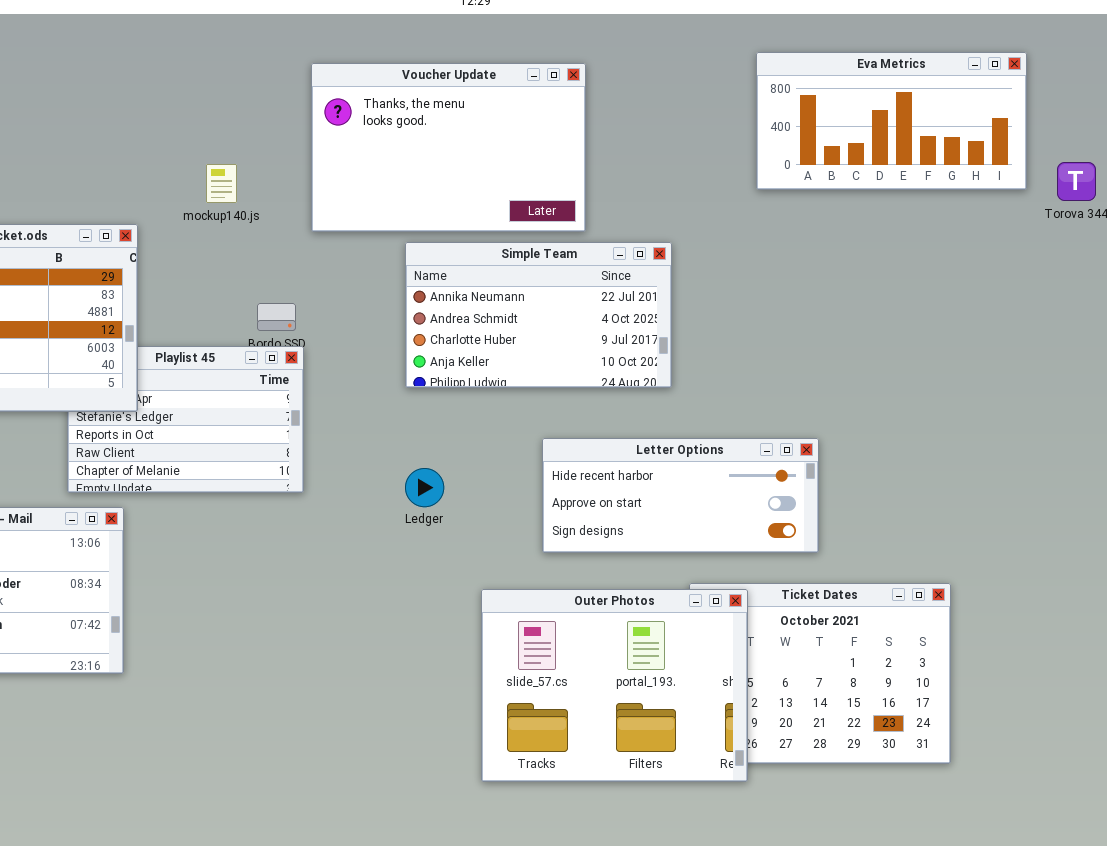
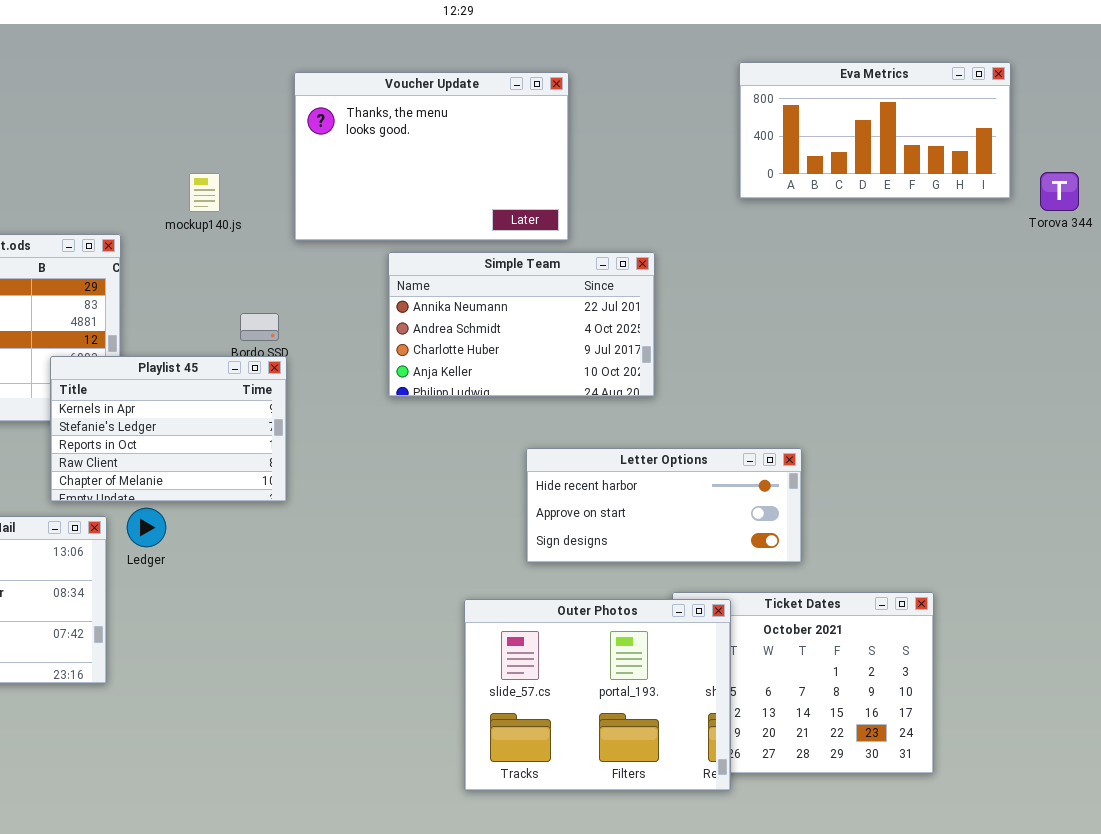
Playlist 45: [67,346,304,493] -> [50,356,287,502], raised
Ledger: [405,468,444,507] -> [127,508,166,547], moved

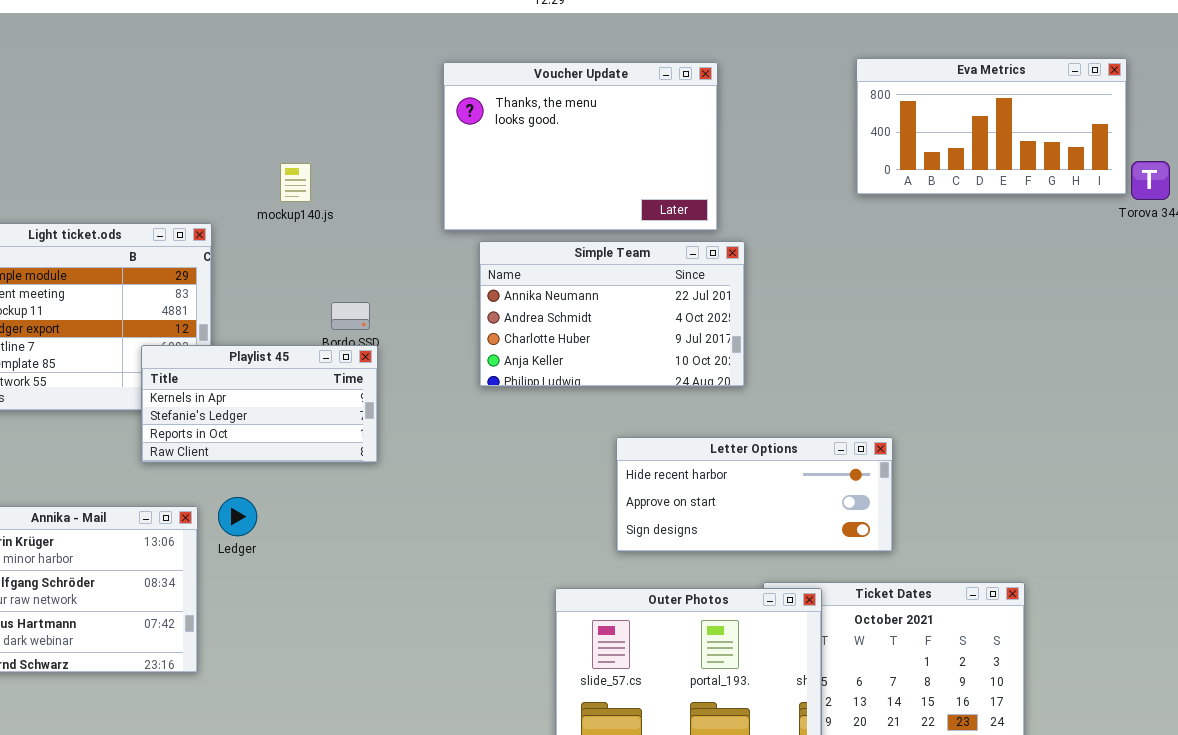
Eva Metrics: [739,62,1011,199] -> [856,58,1127,195], moved
Voucher Update: [294,72,569,241] -> [443,62,718,231], moved
Playlist 45: [50,356,287,502] -> [141,345,378,463], resized

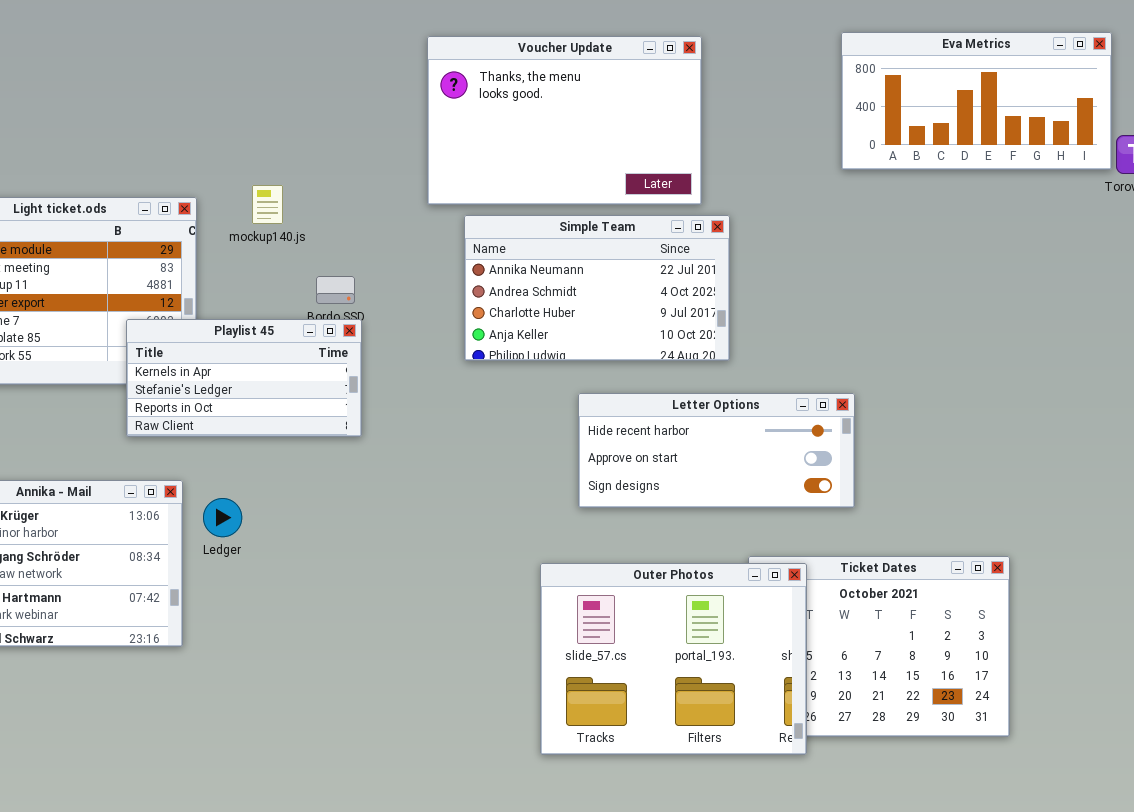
mockup140.js: [280,163,311,202] -> [252,185,283,224], moved
Letter Options: [616,437,893,552] -> [578,393,855,508], moved
Ledger: [218,497,257,536] -> [203,498,242,537], moved

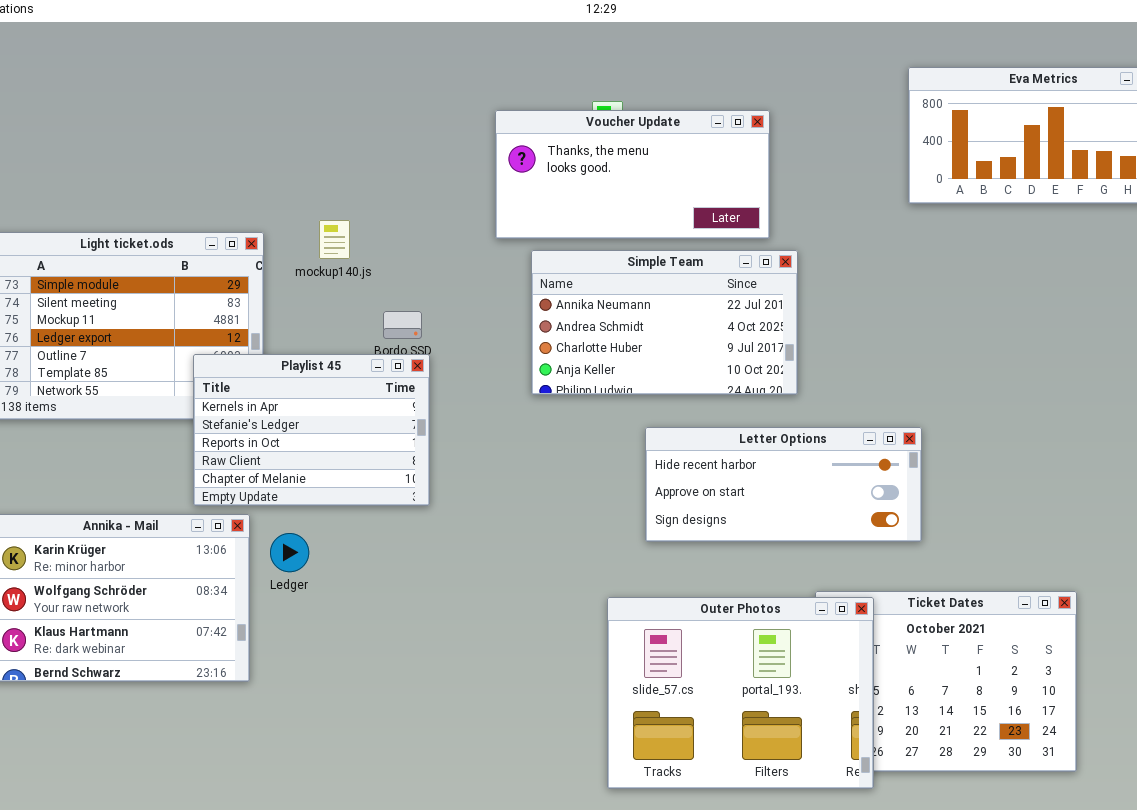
Voucher Update: [427,36,702,205] -> [495,110,770,239], resized
Playlist 45: [126,319,362,437] -> [193,354,430,506], resized

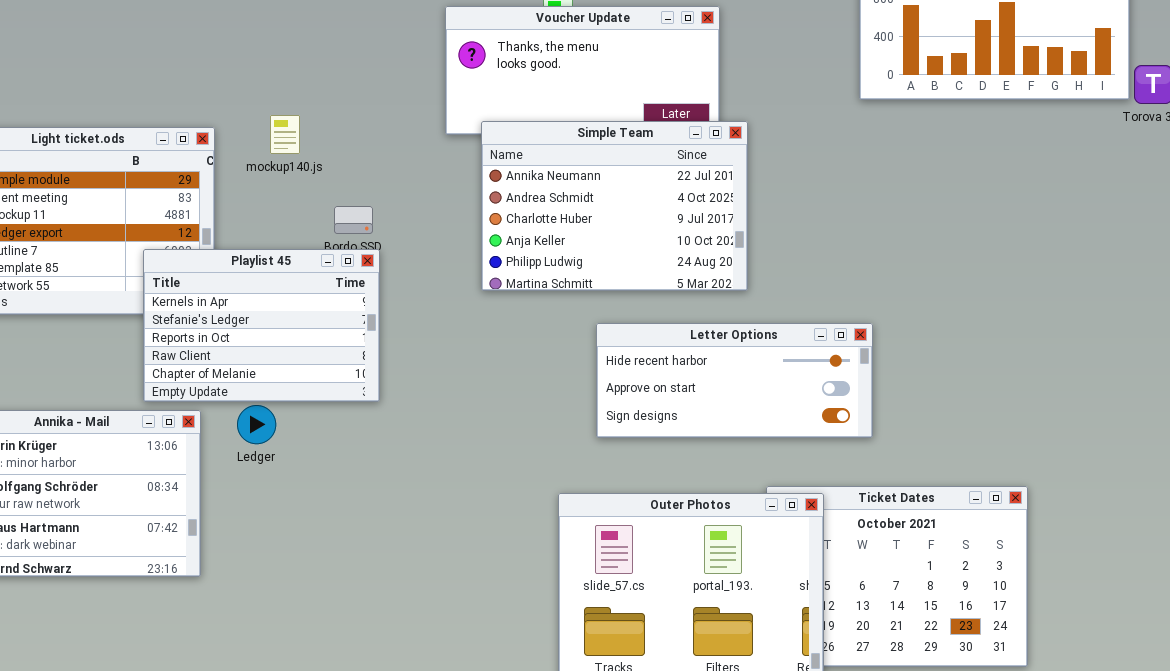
Simple Team: [531,250,798,395] -> [481,121,748,291], resized
Ledger: [270,533,309,572] -> [237,405,276,444], moved

